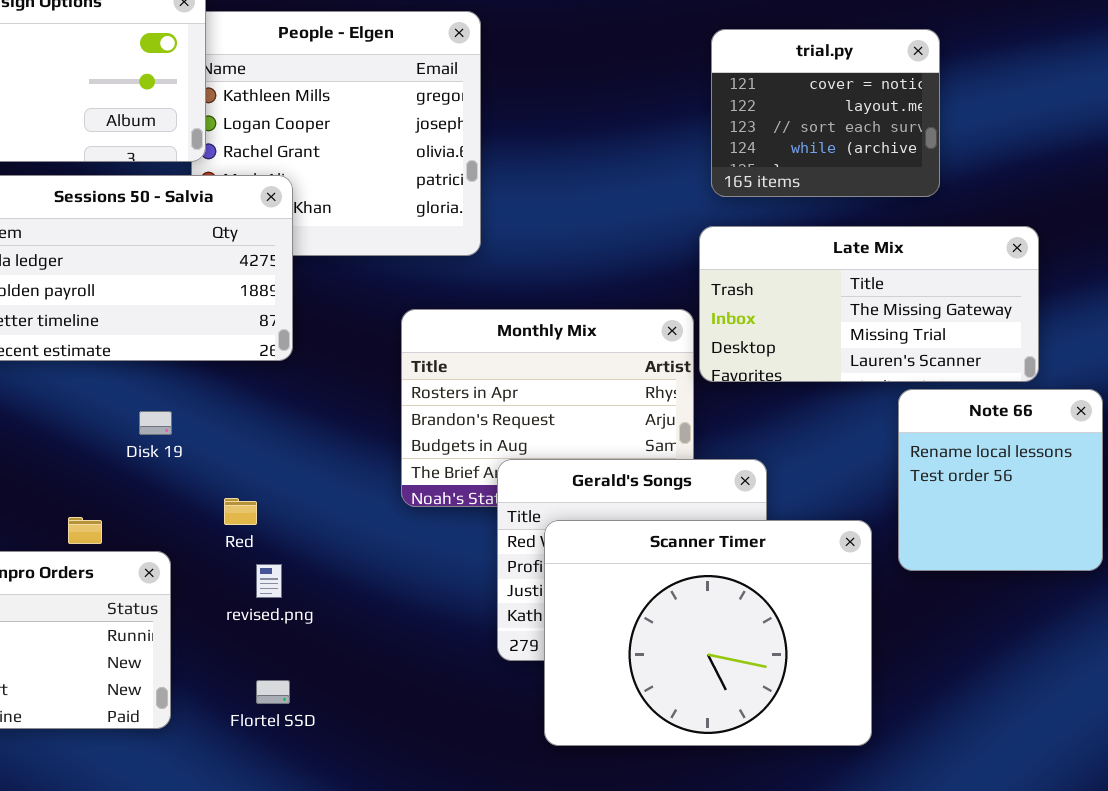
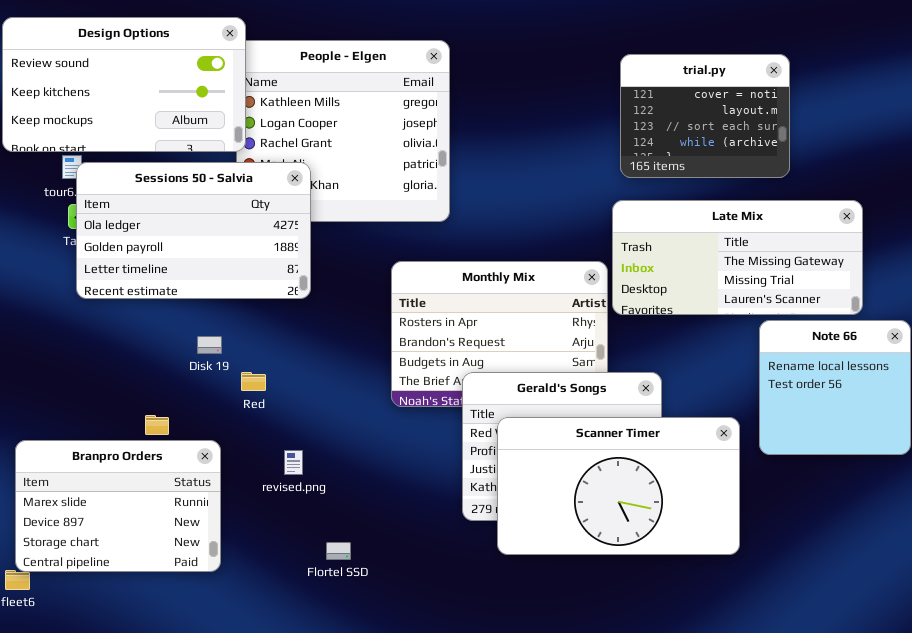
Red: [224,498,257,525] -> [241,372,266,391], moved
Scanner Timer: [544,520,872,746] -> [497,417,740,555], resized
Flortel SSD: [256,680,290,704] -> [326,542,351,560], moved

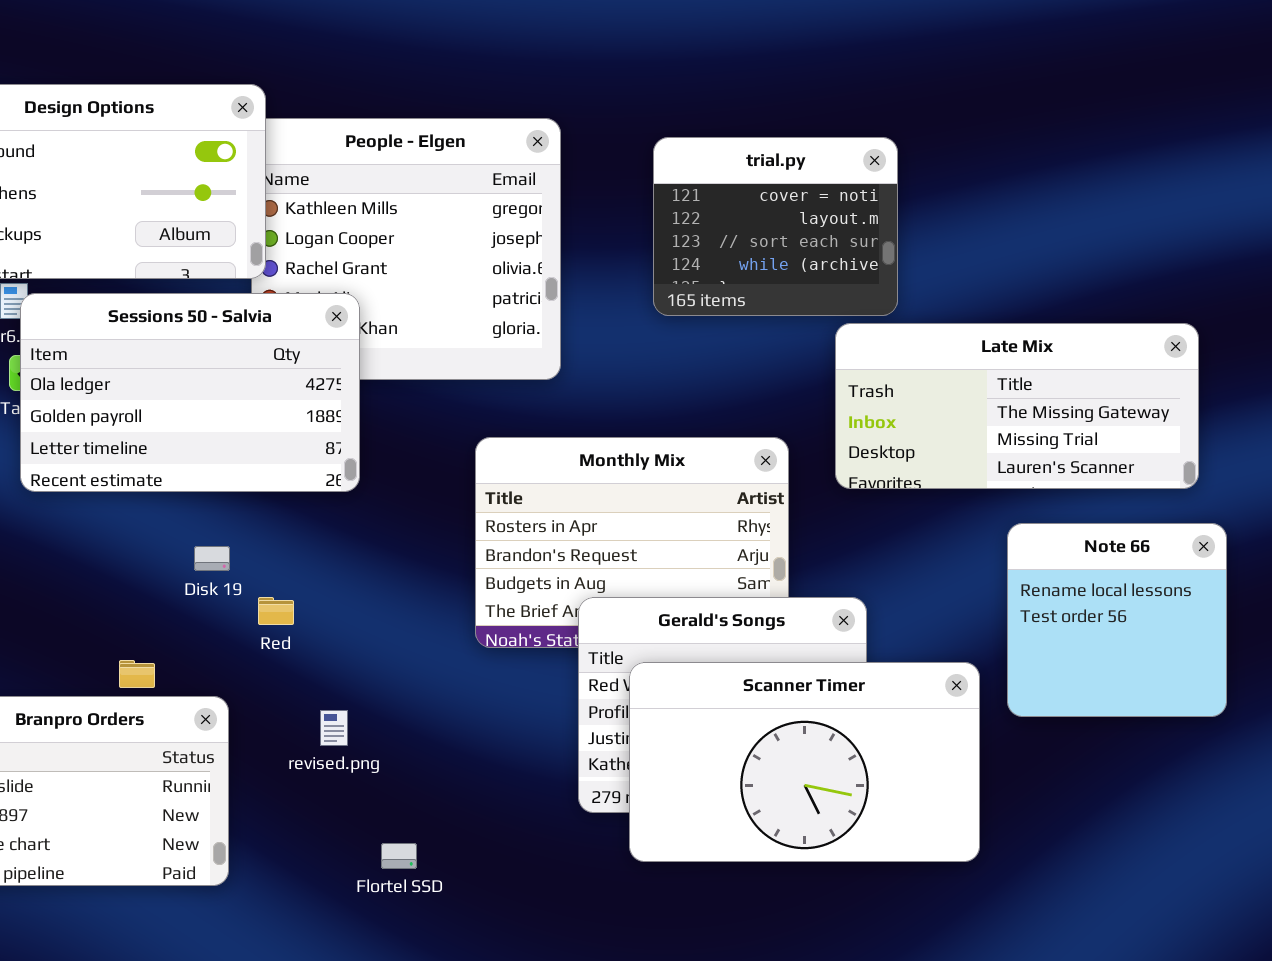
trial.py: [620,54,790,178] -> [653,137,898,316], moved
Late Mix: [612,200,863,315] -> [835,323,1199,489], moved

